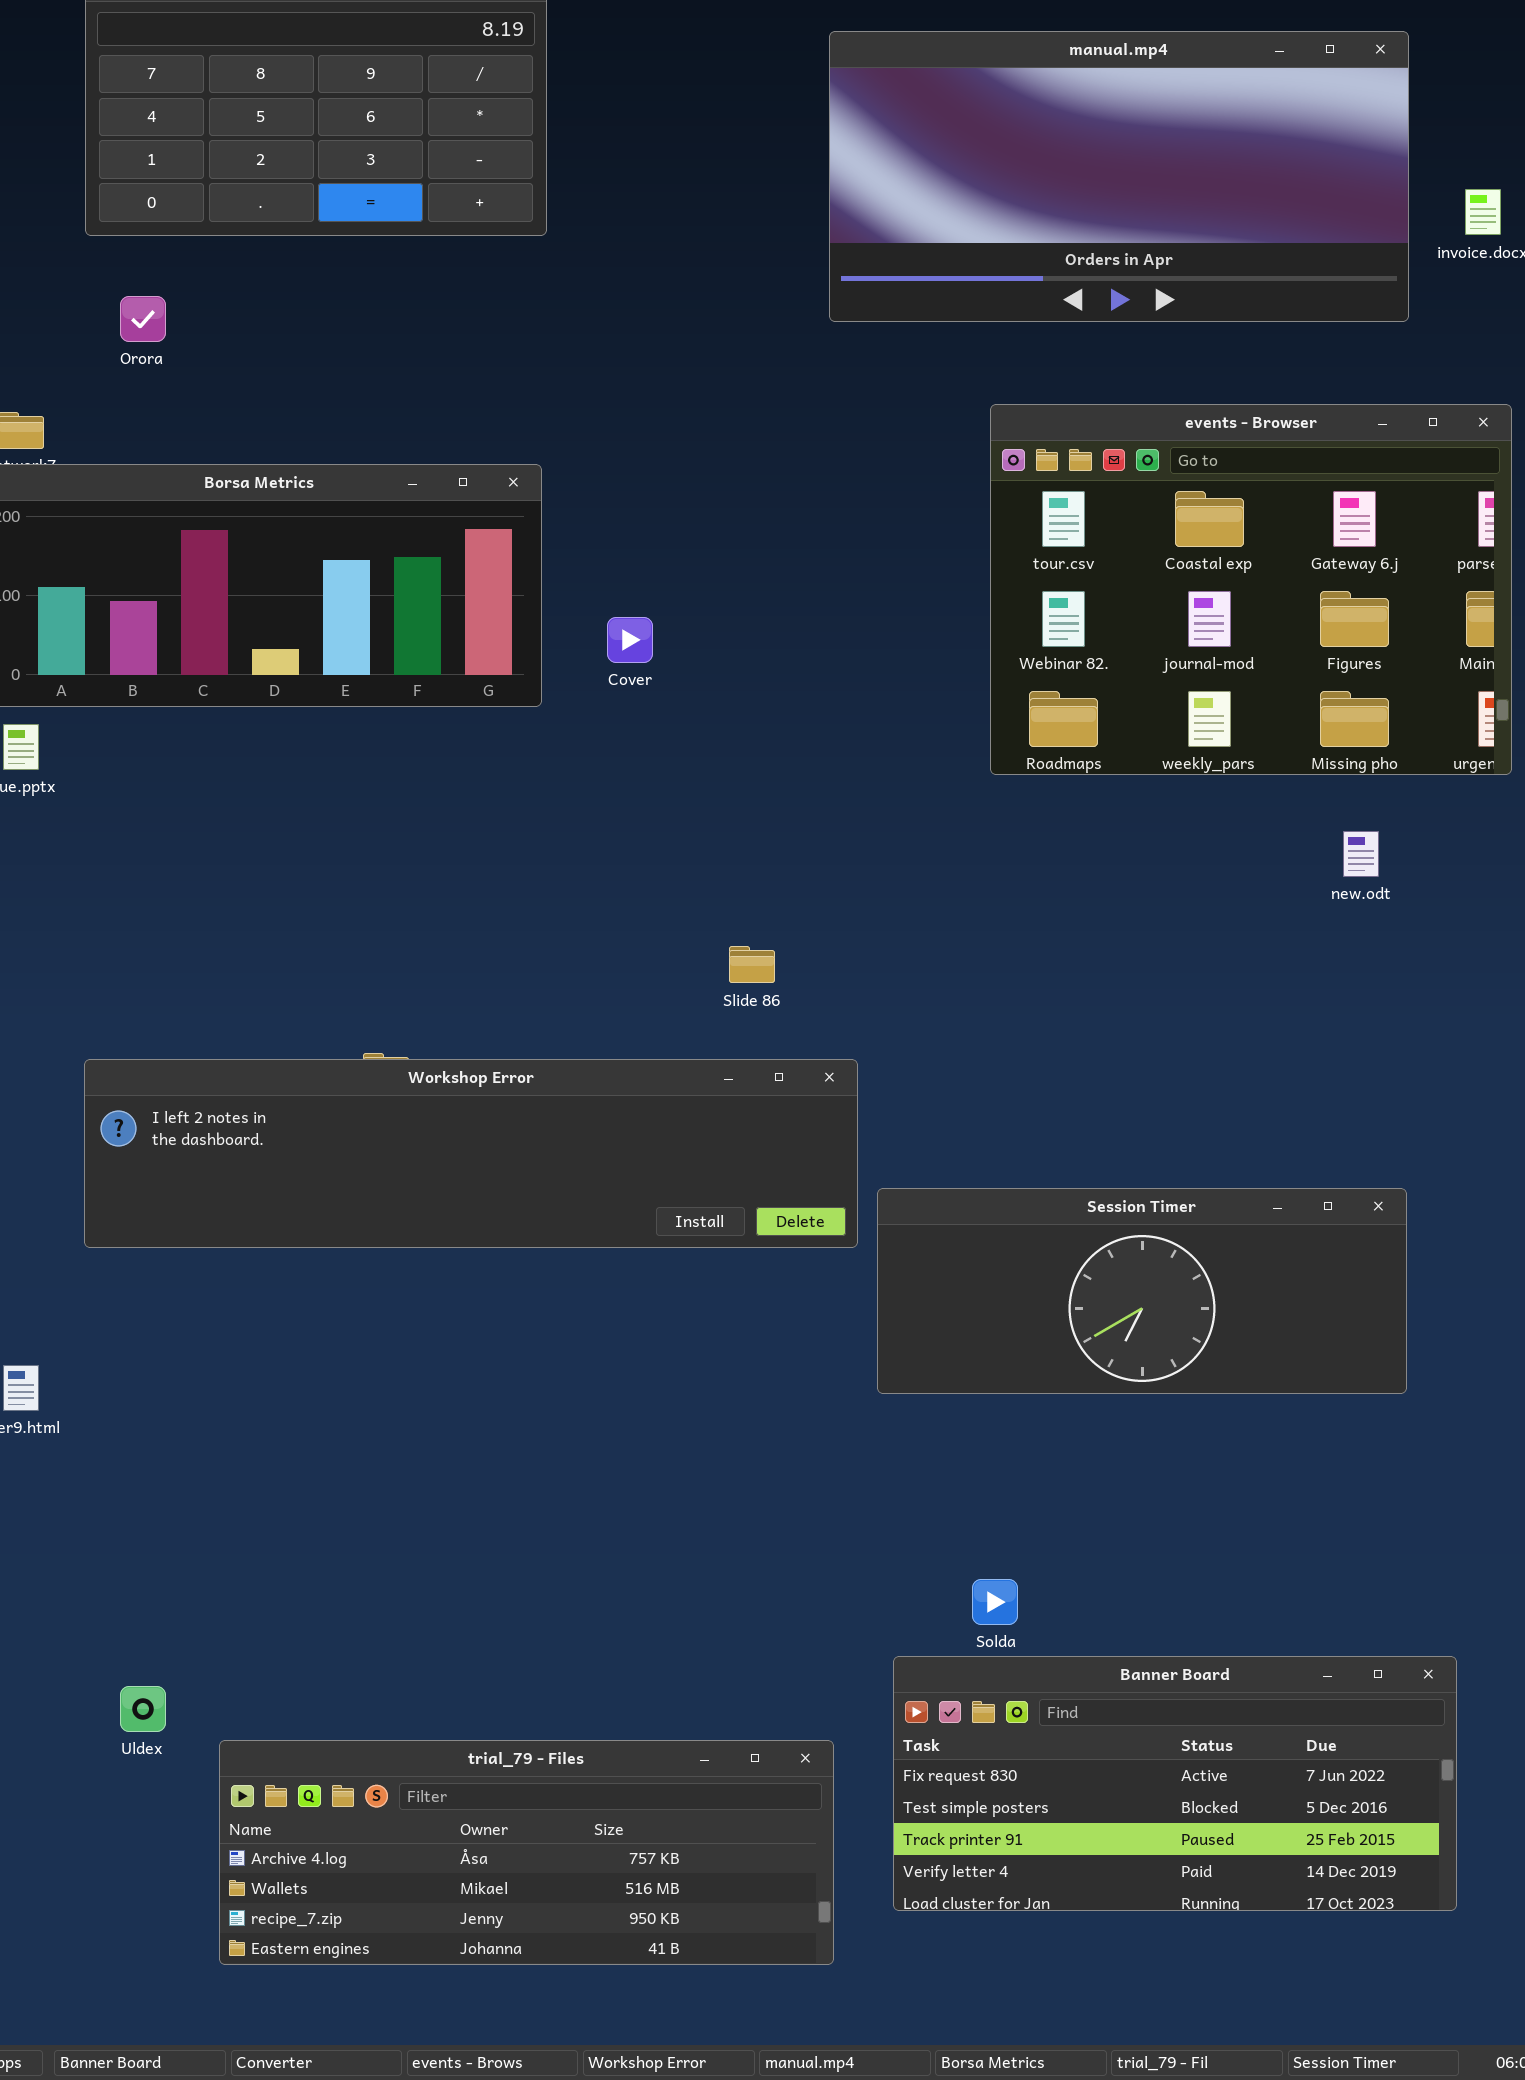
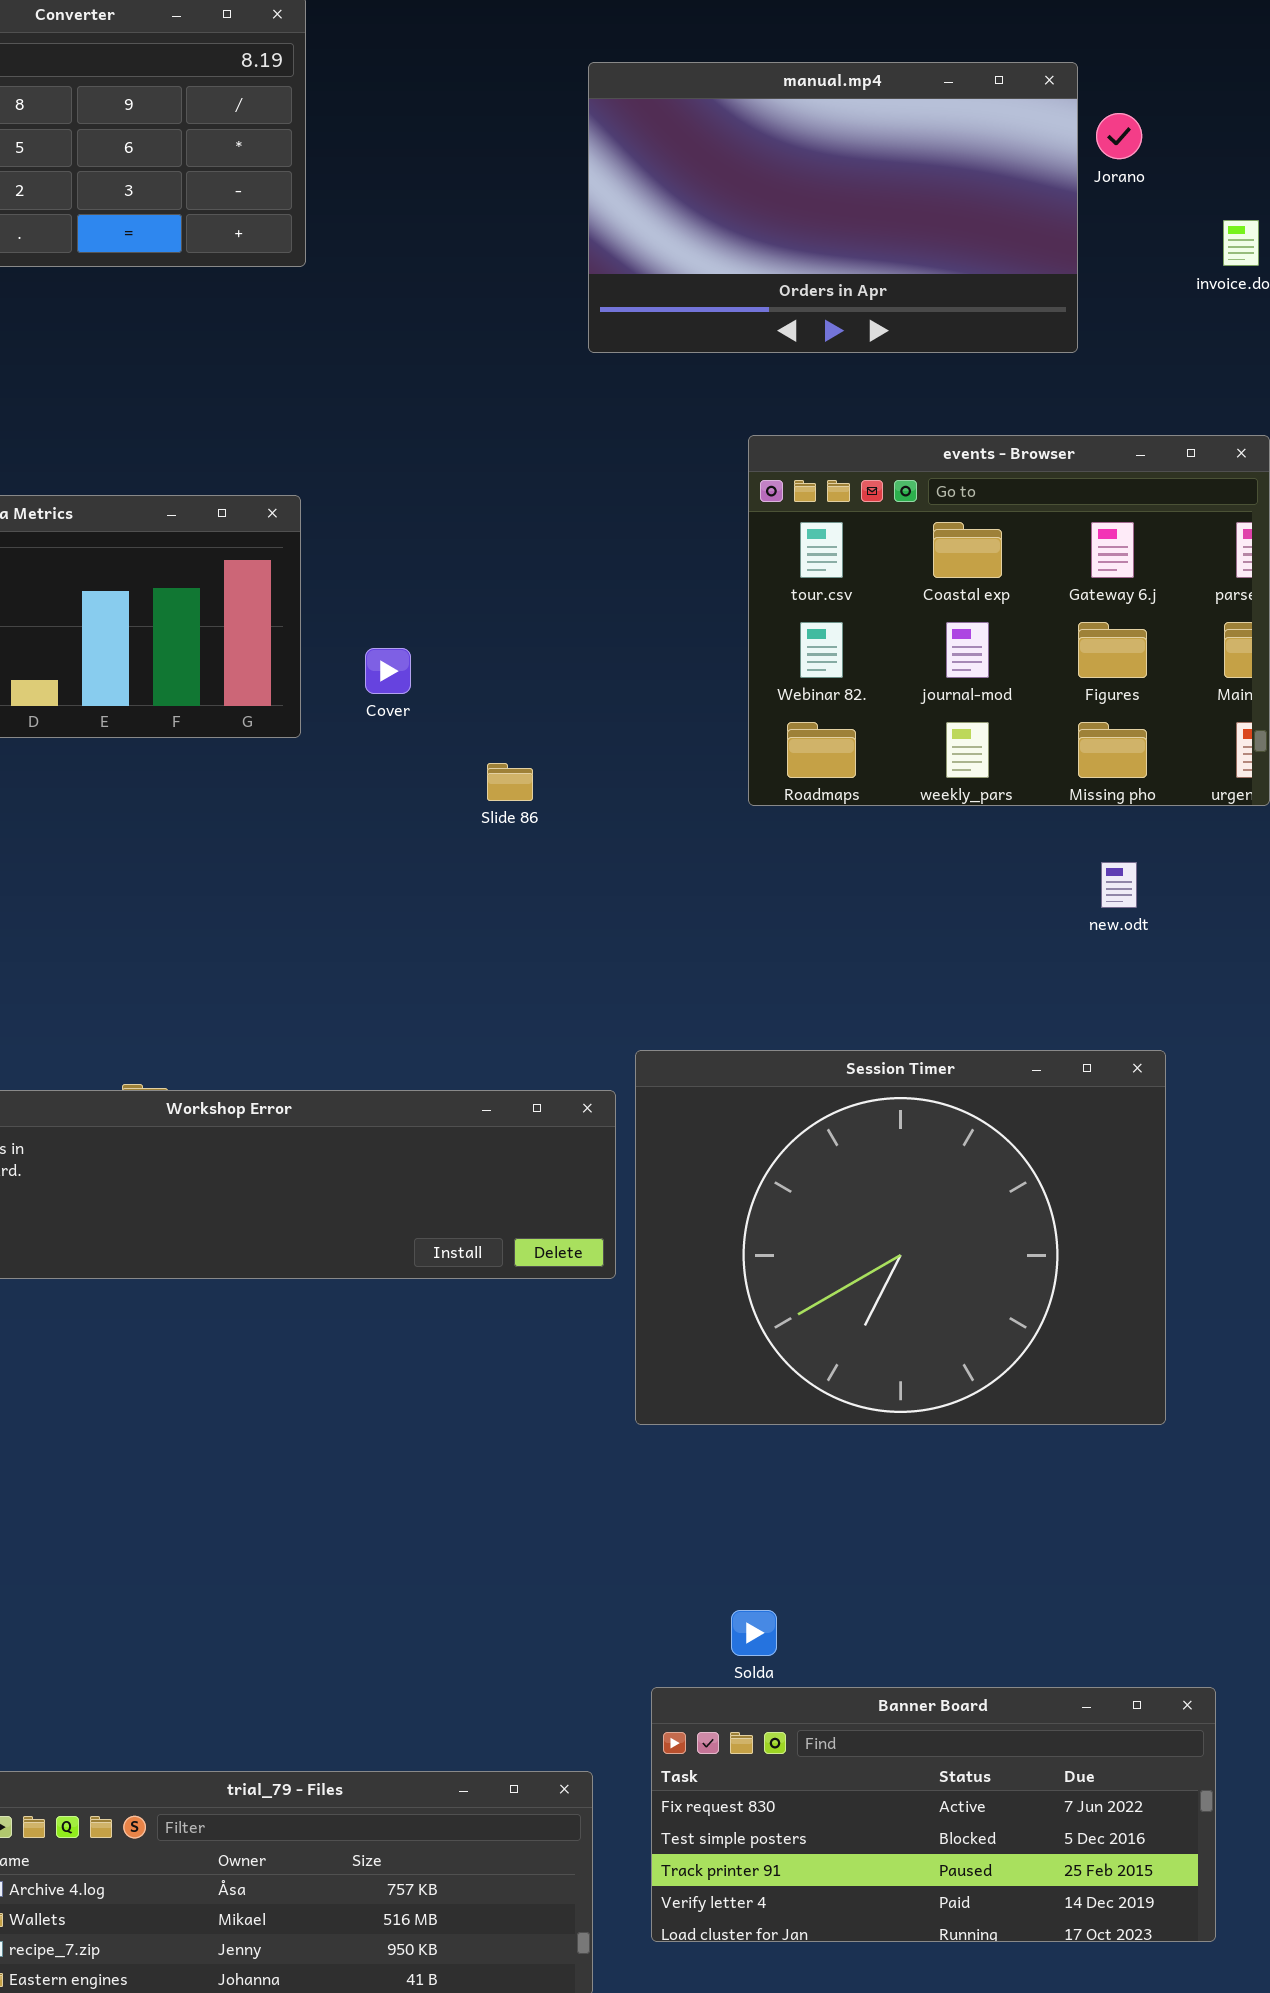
manual.mp4: [829,31,1409,322] -> [588,62,1078,353], resized
Slide 86: [729,946,775,983] -> [487,763,533,801], moved
Session Timer: [877,1188,1407,1394] -> [635,1050,1166,1425], resized

